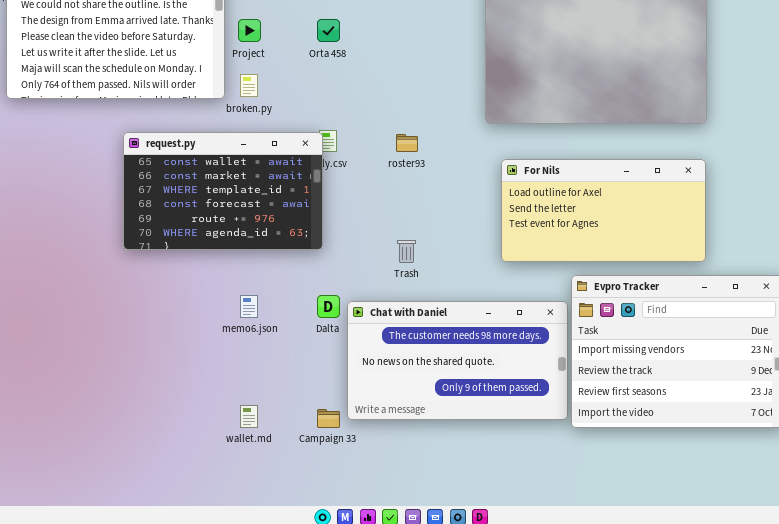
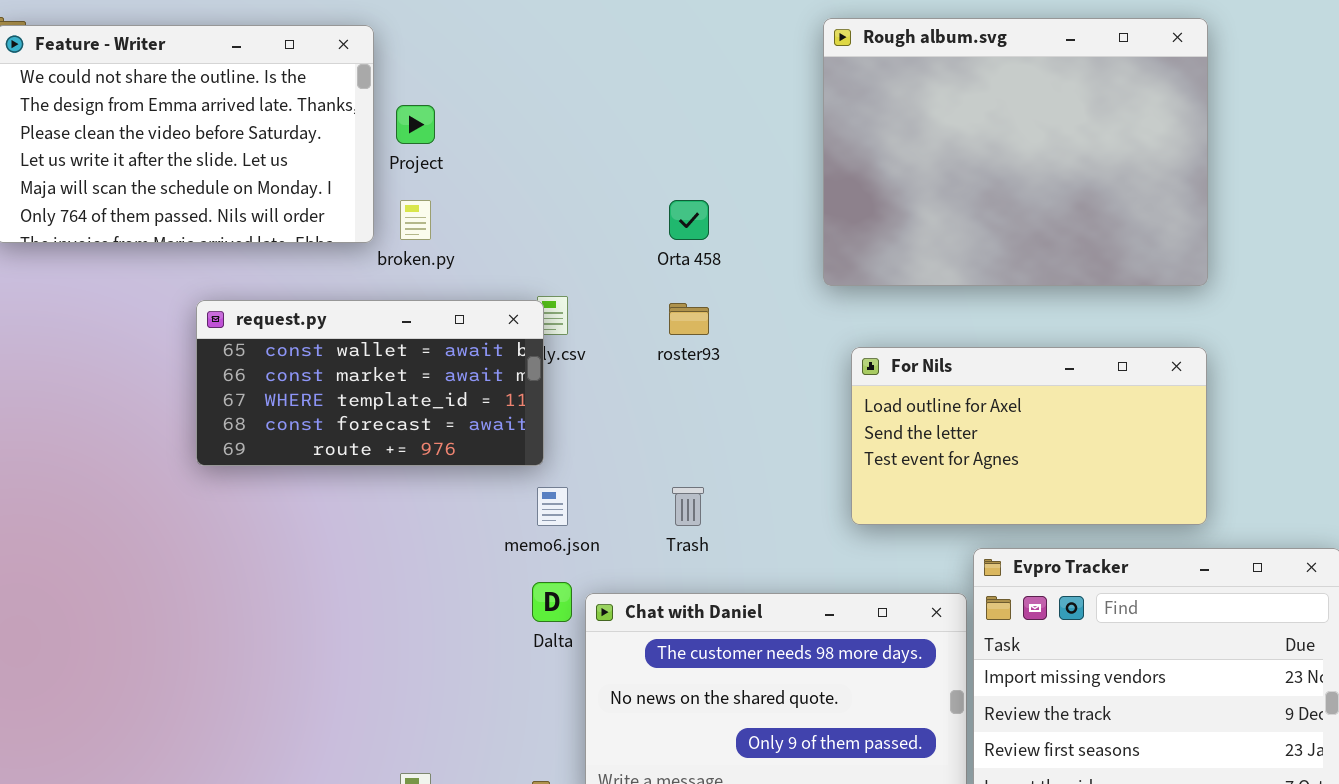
Orta 458: [317,19,340,42] -> [669,200,709,240], moved
request.py: [123,132,323,250] -> [196,300,544,466], resized
memo6.json: [240,295,258,318] -> [537,487,568,526], moved

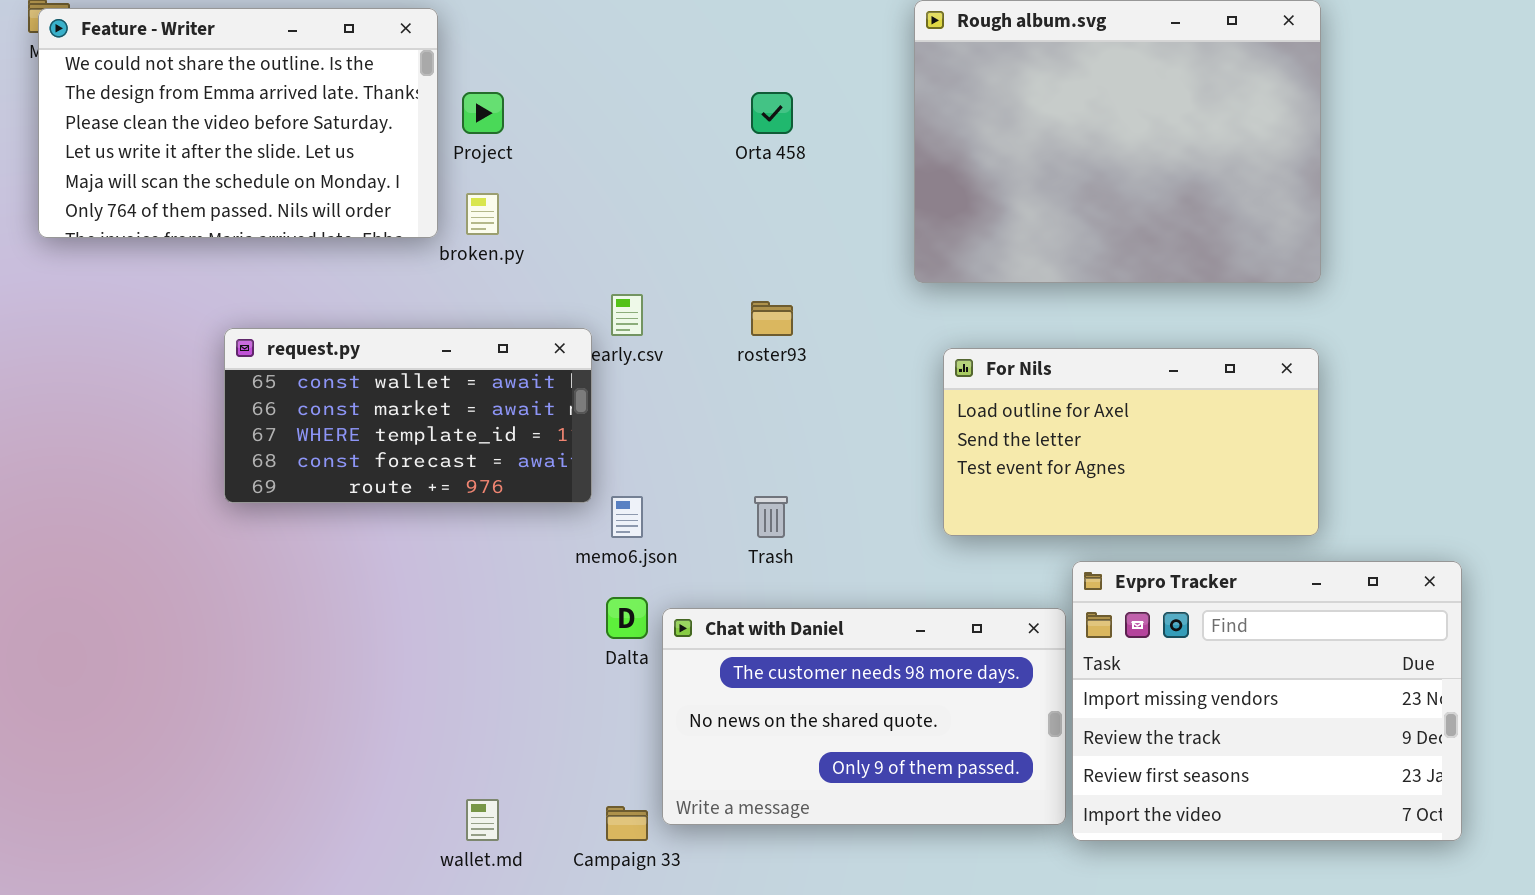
Orta 458: [669,200,709,240] -> [751,92,793,134], moved
request.py: [196,300,544,466] -> [224,328,592,503], moved

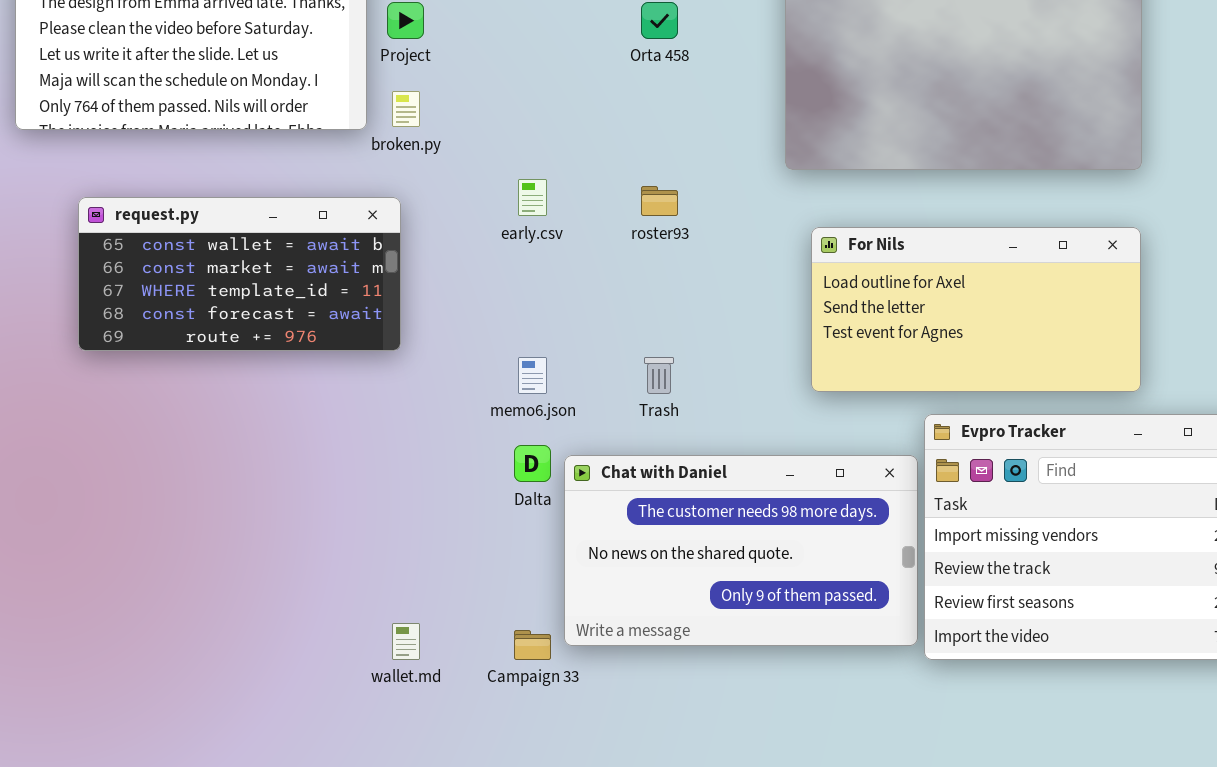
request.py: [224,328,592,503] -> [78,197,401,351], moved

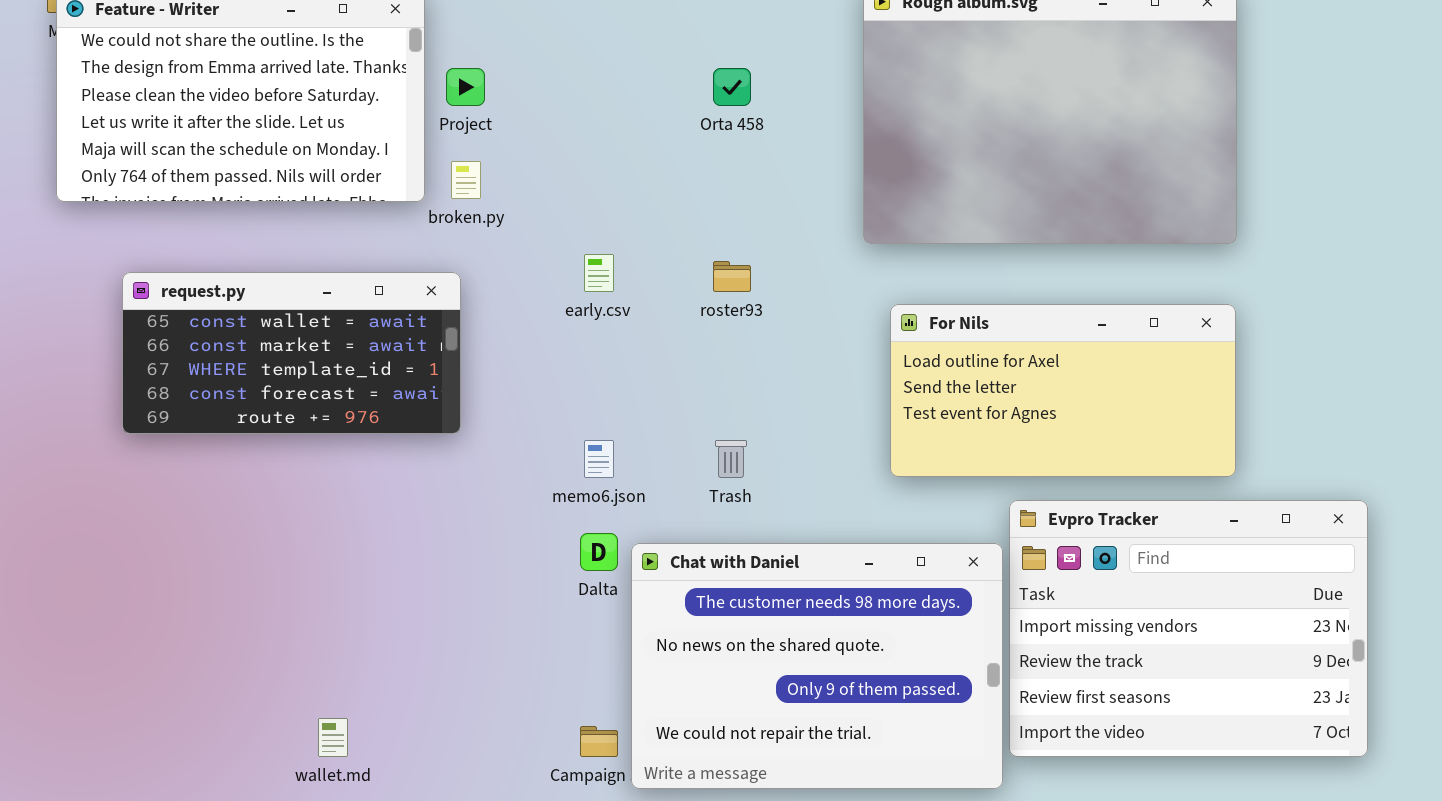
Chat with Daniel: [564,455,918,646] -> [631,543,1003,789], resized
wallet.md: [392,623,420,660] -> [318,718,348,757], moved

